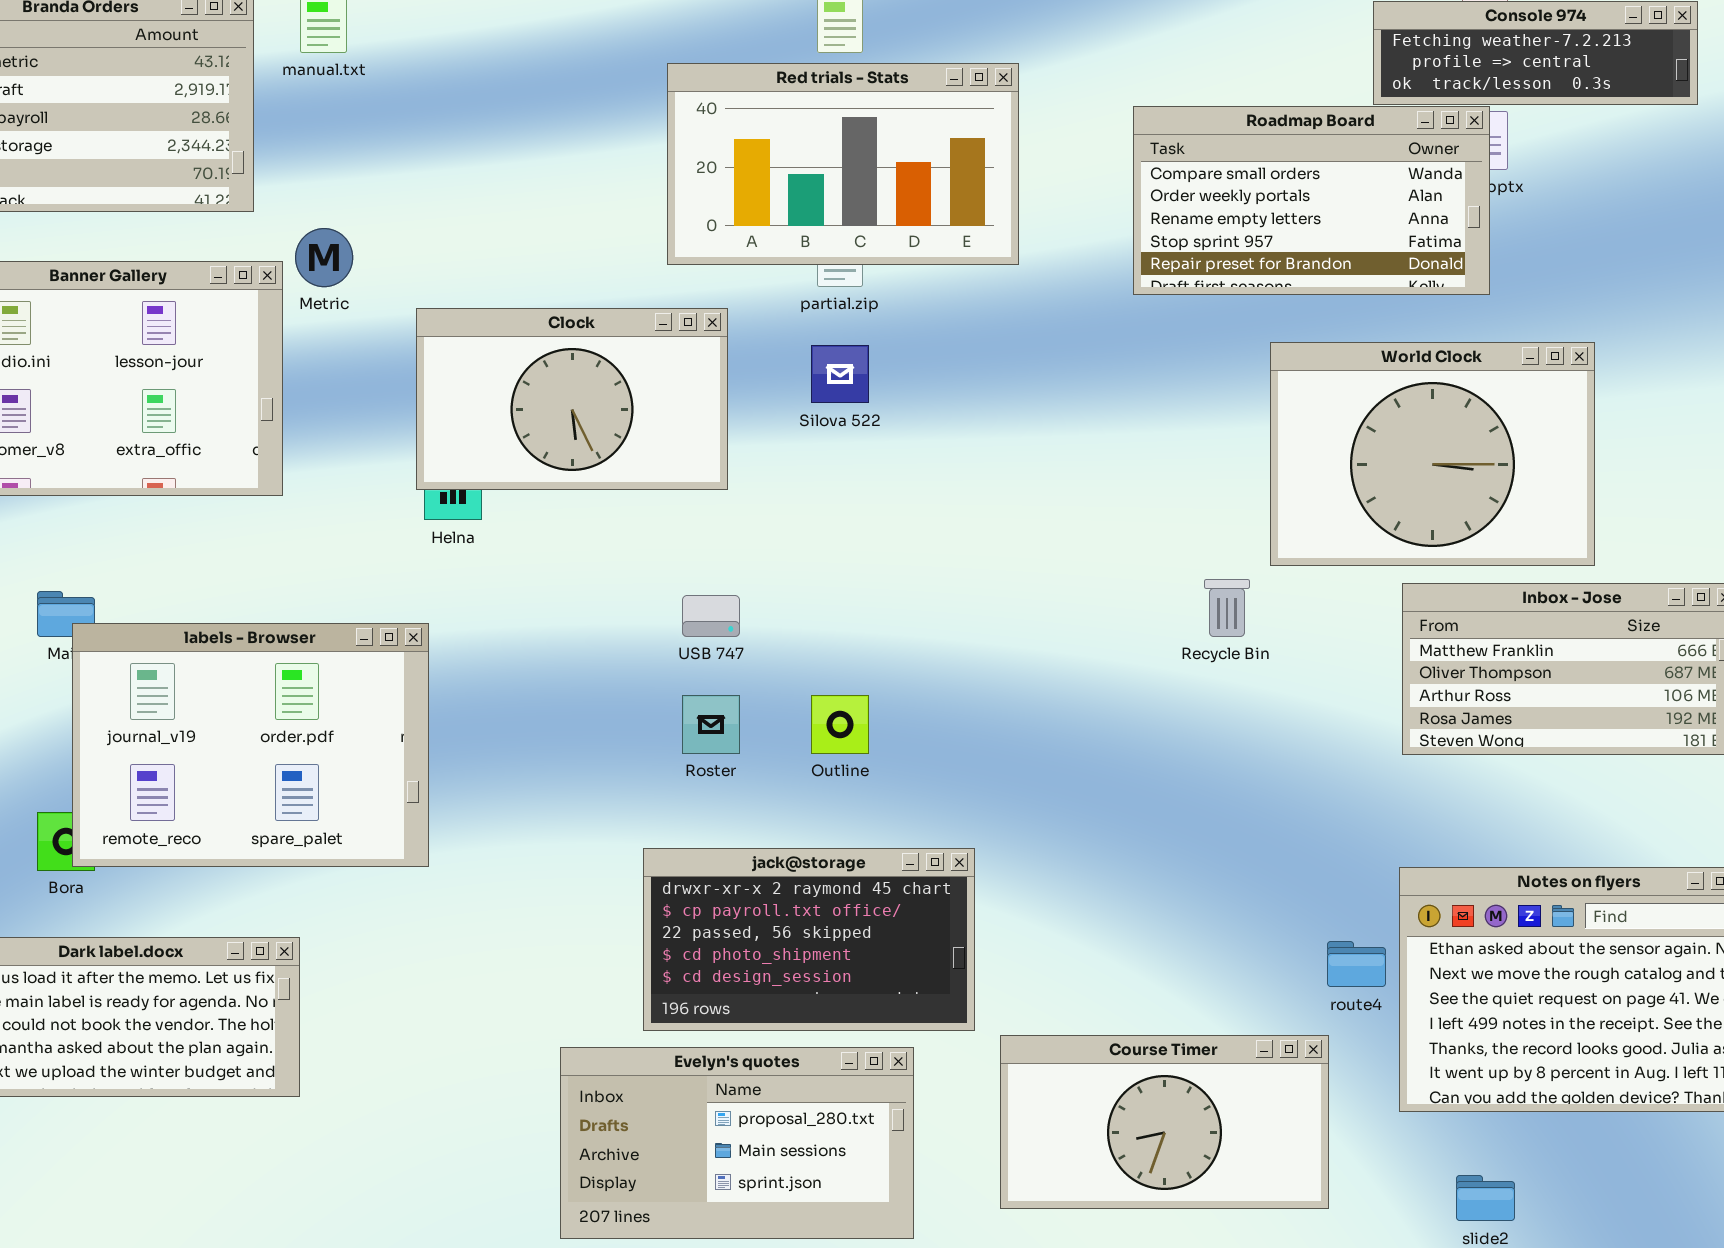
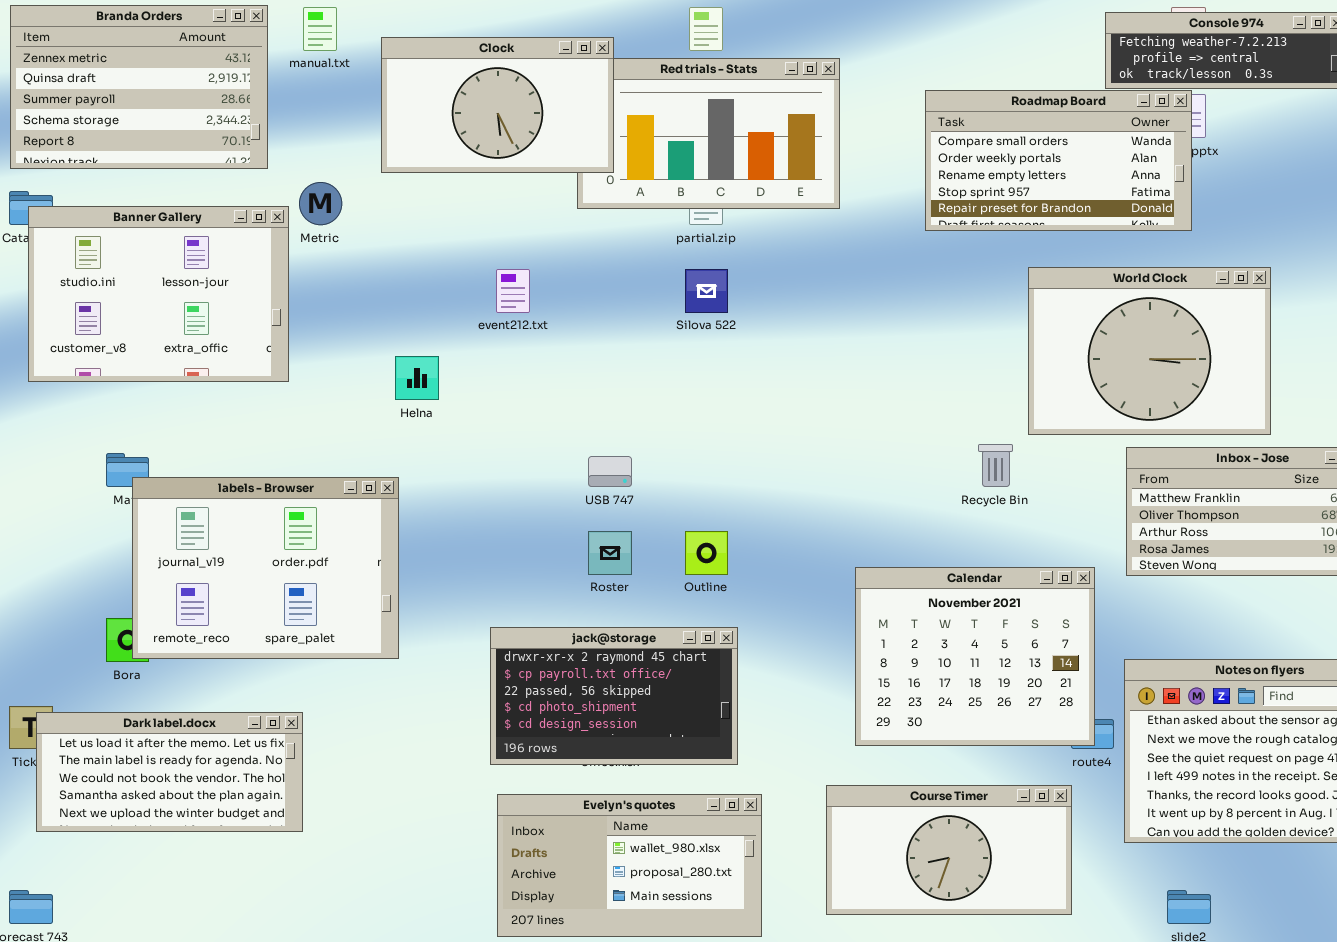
Clock: [416,308,728,490] -> [381,37,614,173], moved
Calendar: none -> [855,567,1095,746], opened
jack@storage: [643,848,975,1031] -> [490,627,738,765], moved
Evelyn's quotes: [560,1047,914,1239] -> [497,794,762,937], scrolled up 1 row

